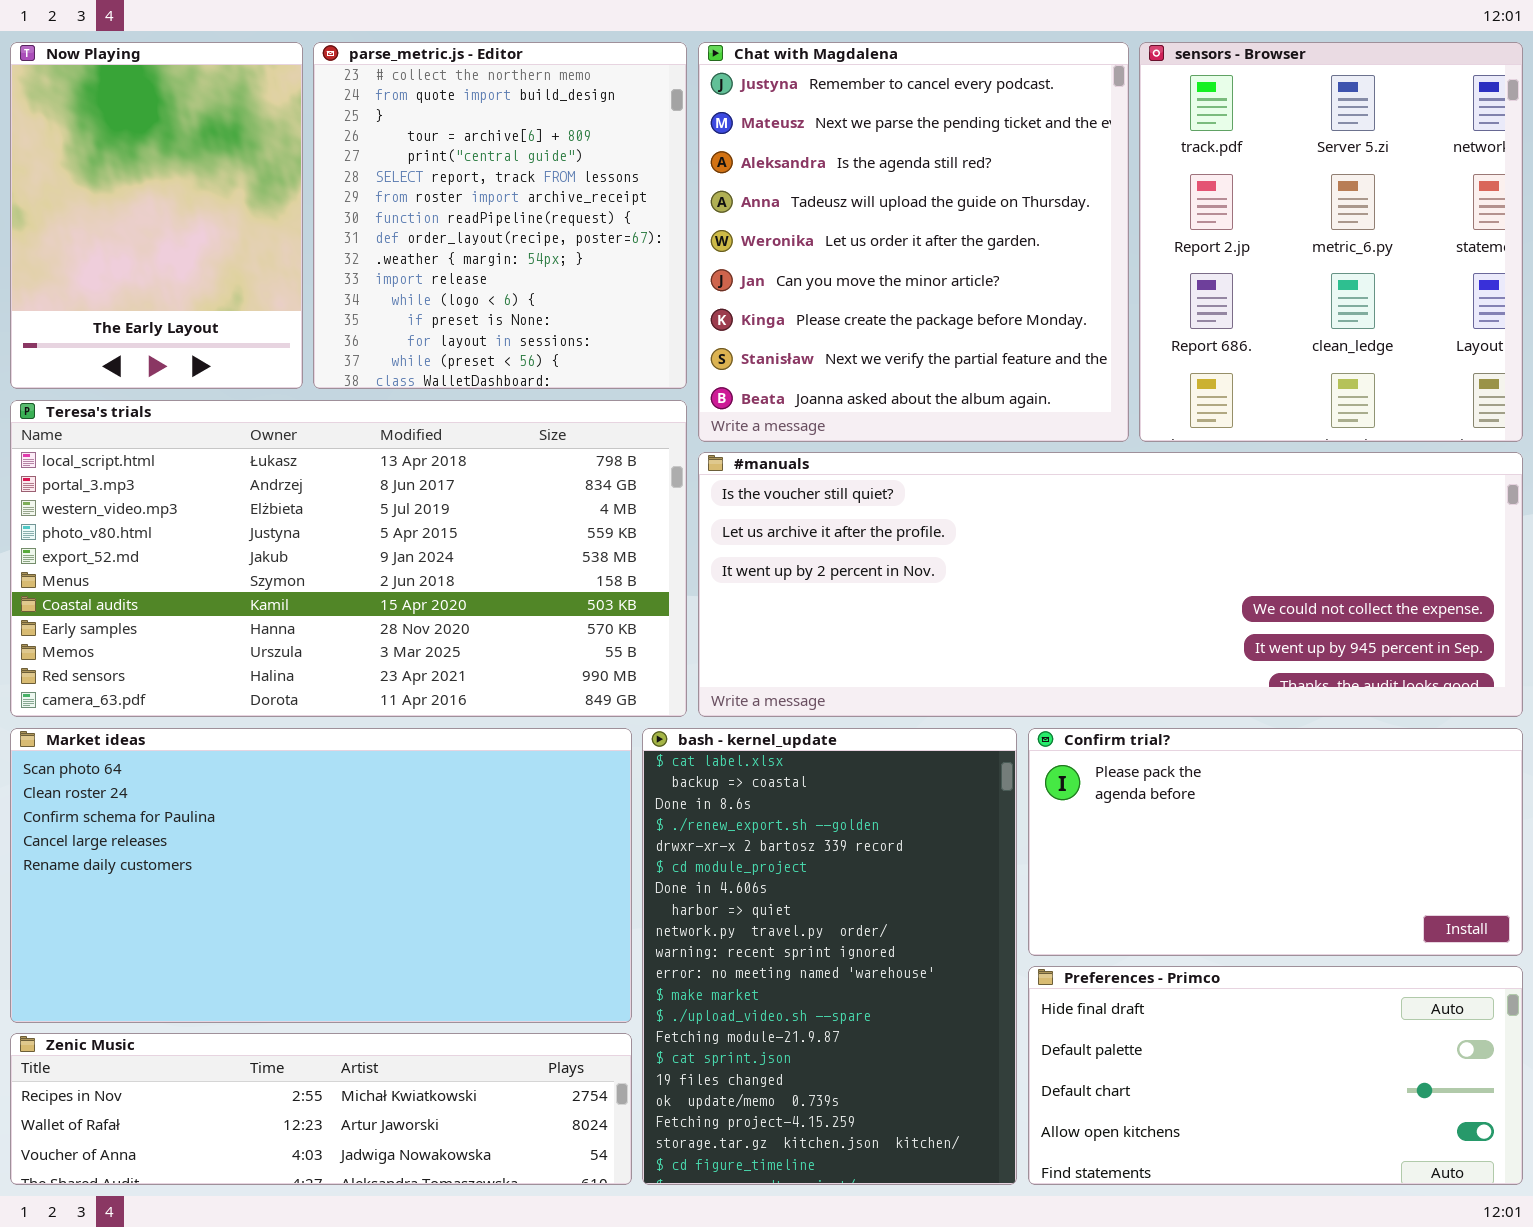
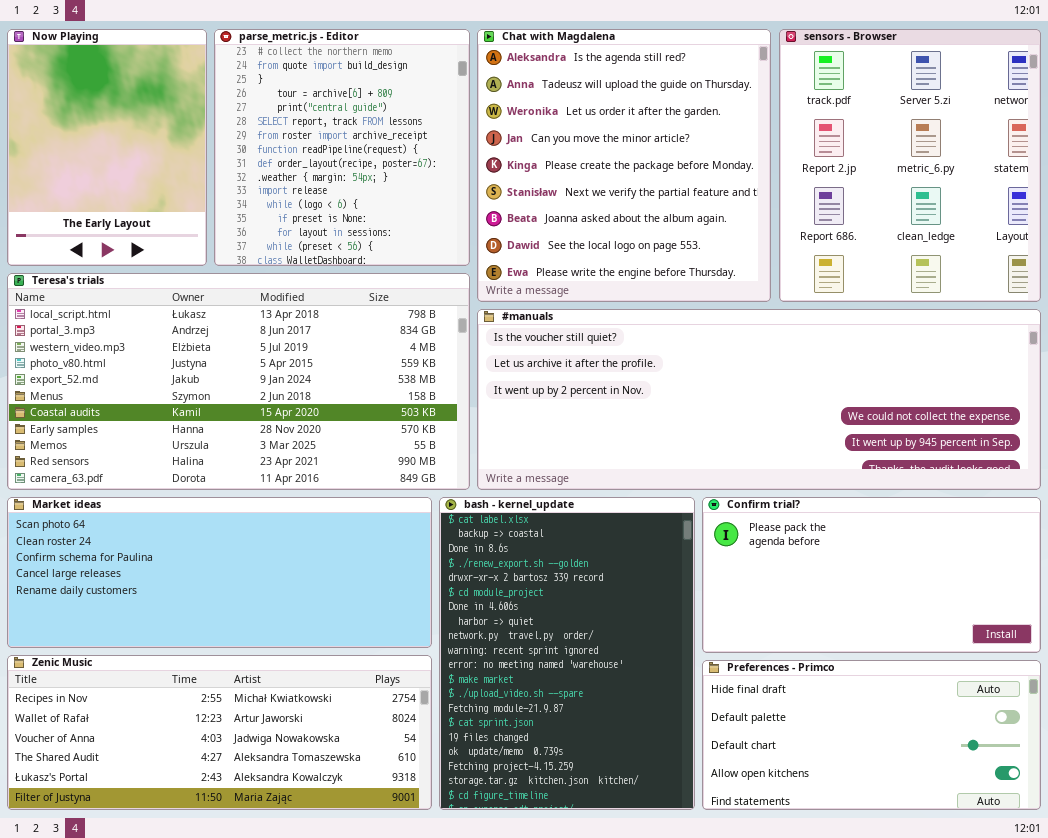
Chat with Magdalena: [698,42,1129,442] -> [477,29,771,302], scrolled down 2 rows
Market ideas: [10,728,632,1023] -> [7,497,432,648], resized
Zenic Music: [10,1033,632,1185] -> [7,655,432,810], resized

